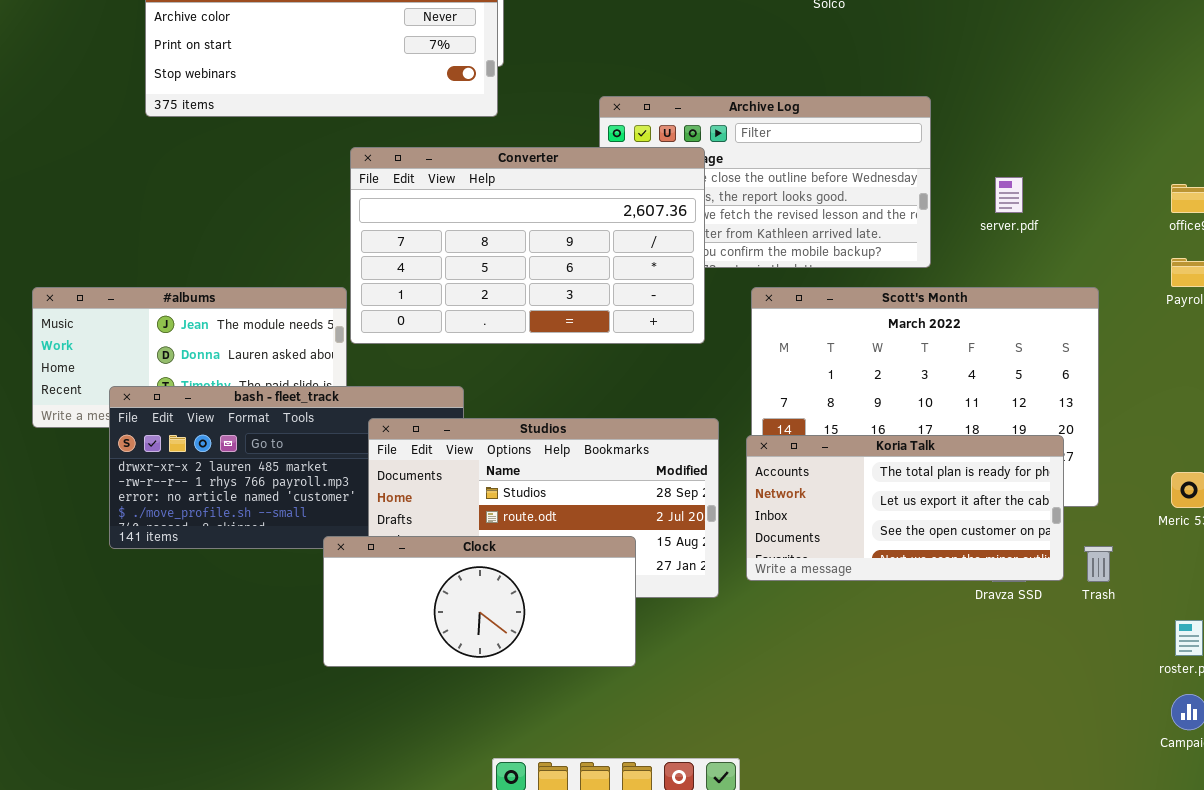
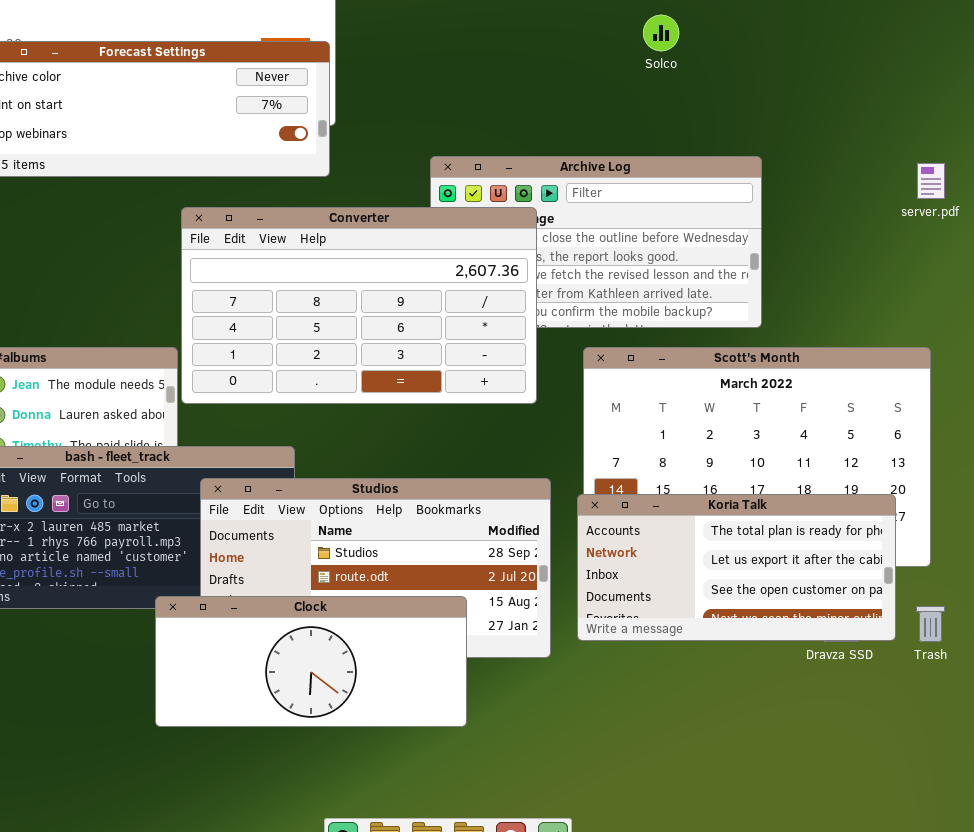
server.pdf: [995,177,1023,213] -> [917,163,945,199], moved

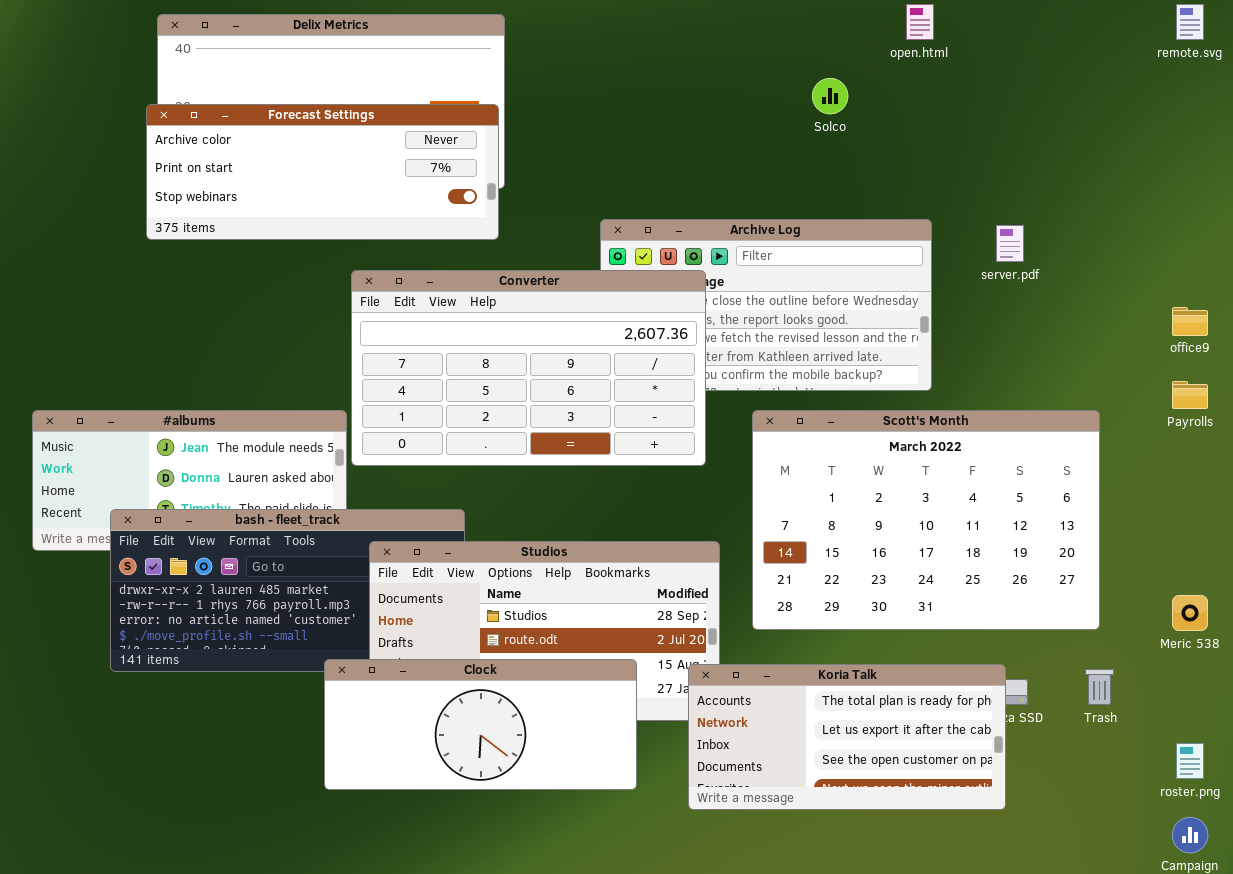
server.pdf: [917,163,945,199] -> [996,225,1024,262], moved
Koria Talk: [577,494,896,641] -> [688,664,1006,810], moved

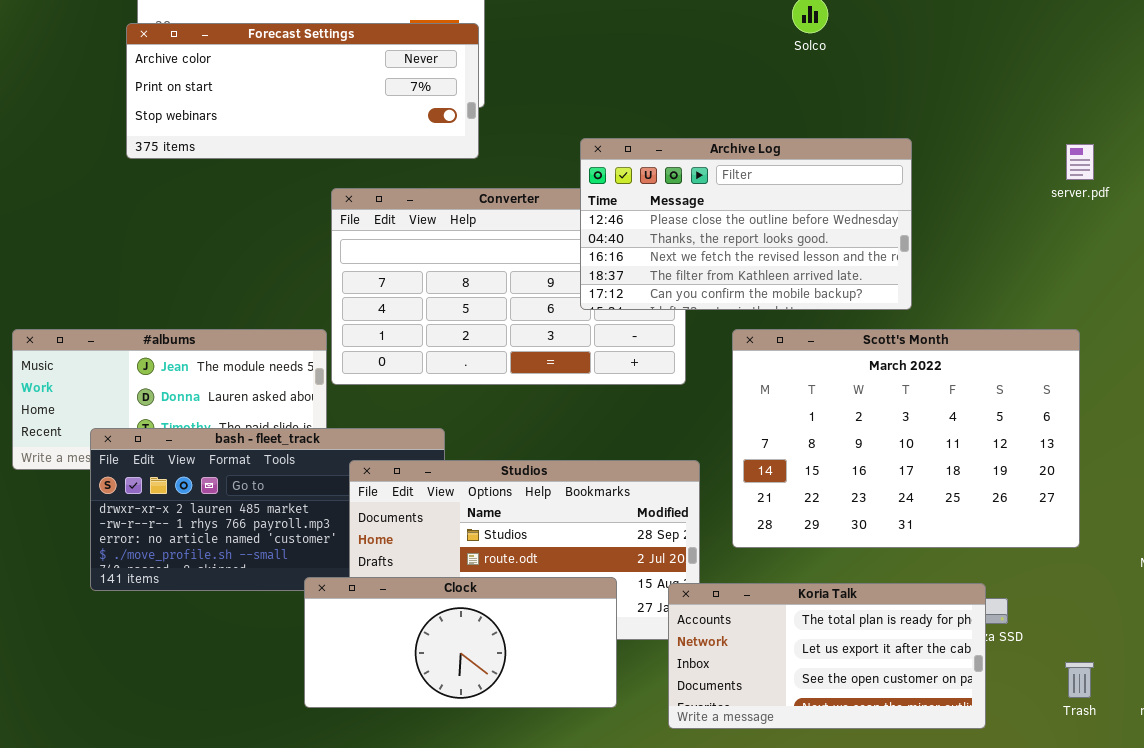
Archive Log: [600,219,932,391] -> [580,138,912,310], raised
server.pdf: [996,225,1024,262] -> [1066,144,1094,180], moved
Trash: [1085,669,1114,705] -> [1065,662,1094,698], moved

